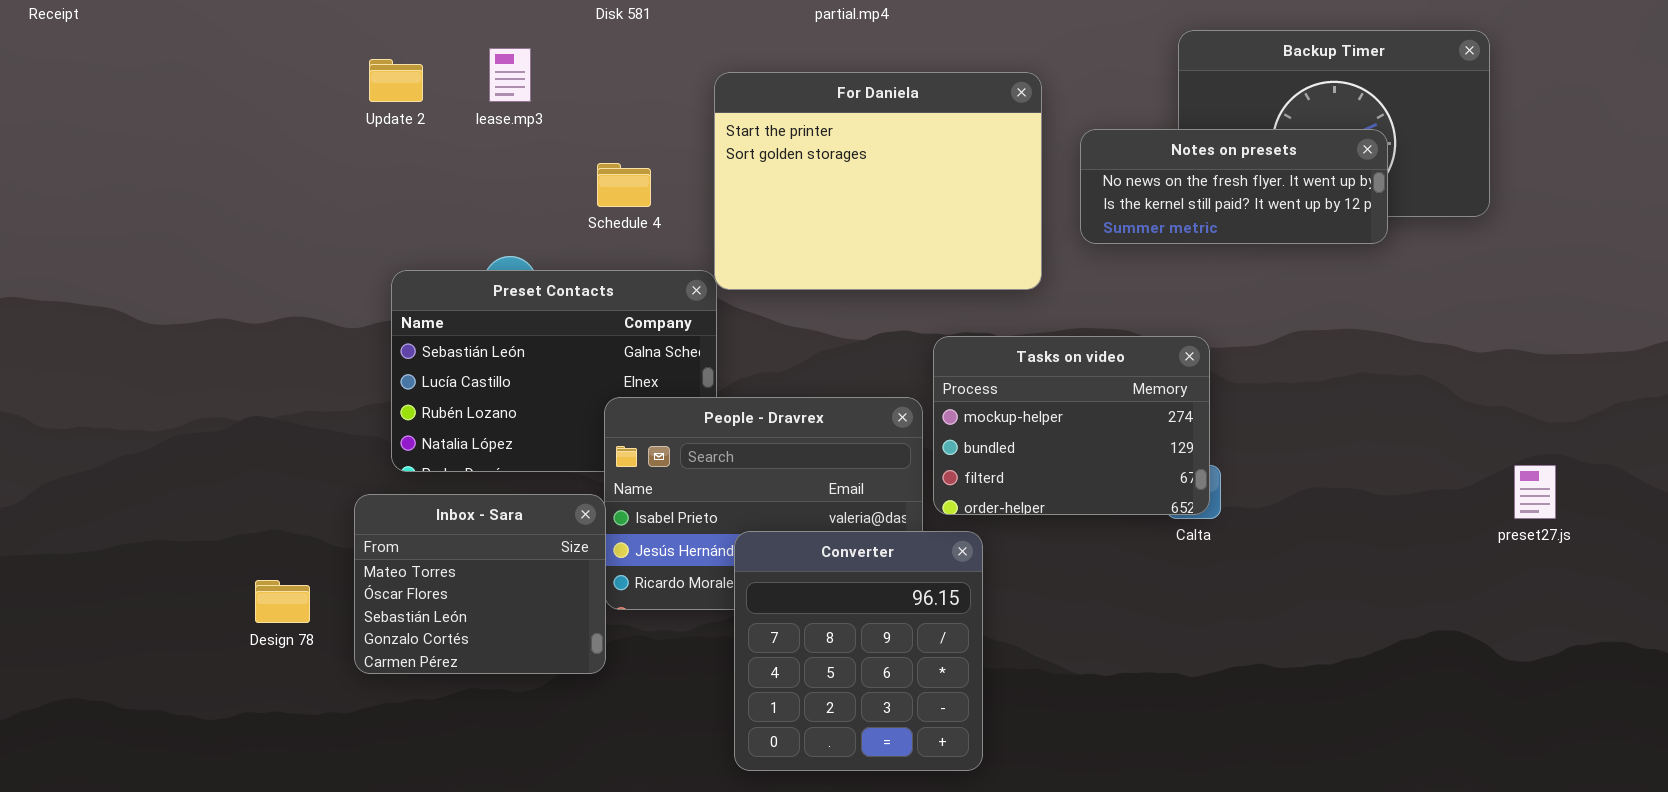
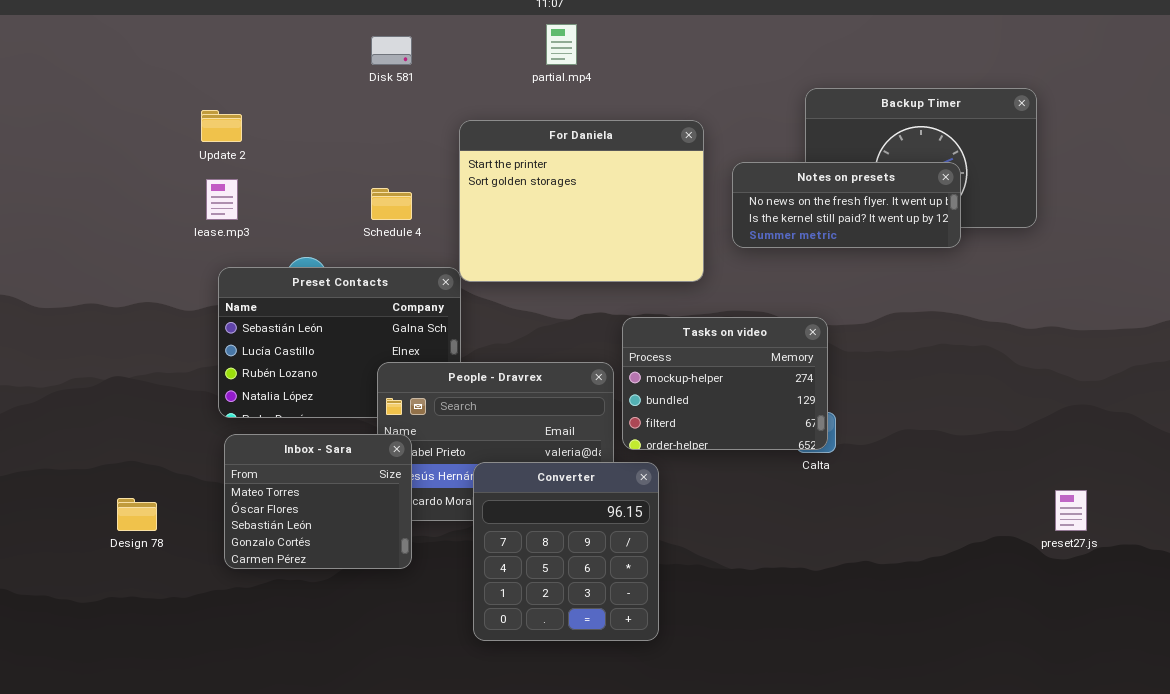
lease.mp3: [489,48,531,102] -> [206,179,238,220], moved
preset27.js: [1514,465,1556,519] -> [1055,490,1087,531], moved
Inbox - Sara: [354,494,606,674] -> [224,434,412,569], moved

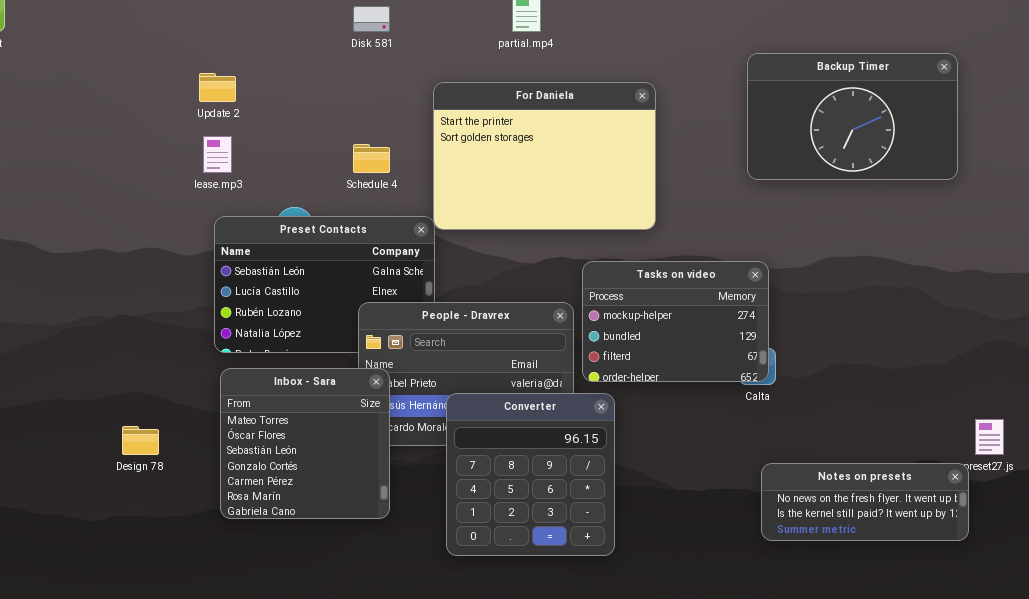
Notes on presets: [732,162,961,248] -> [761,463,969,541], moved
Inbox - Sara: [224,434,412,569] -> [220,368,390,519], resized

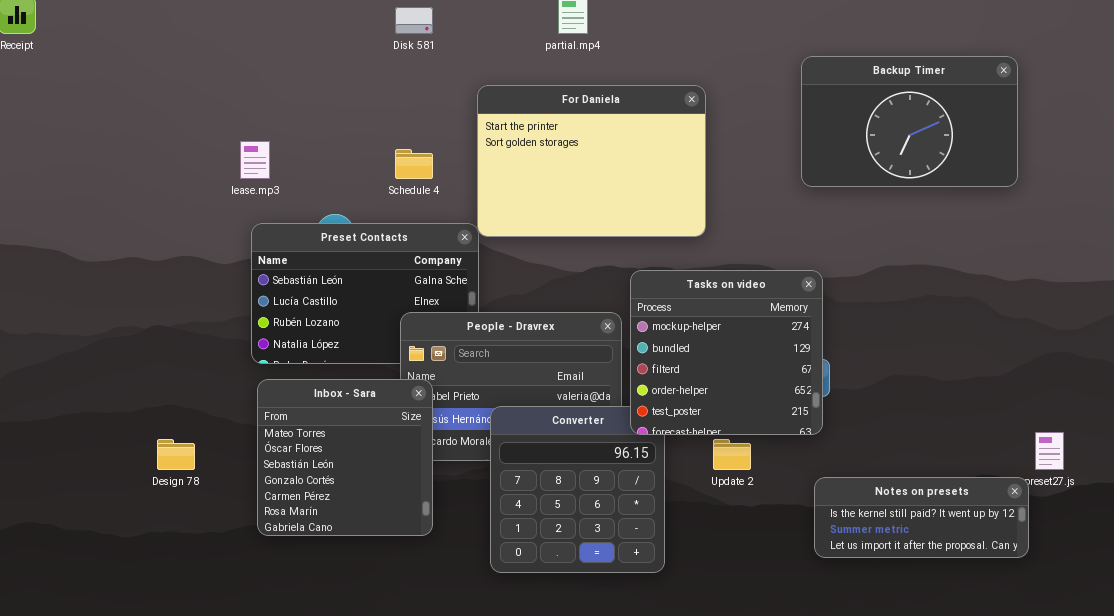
Update 2: [199,73,236,102] -> [713,439,751,470], moved
Tasks on video: [582,261,769,382] -> [630,270,823,435], resized
Notes on presets: [761,463,969,541] -> [814,477,1029,558], scrolled down 1 row

